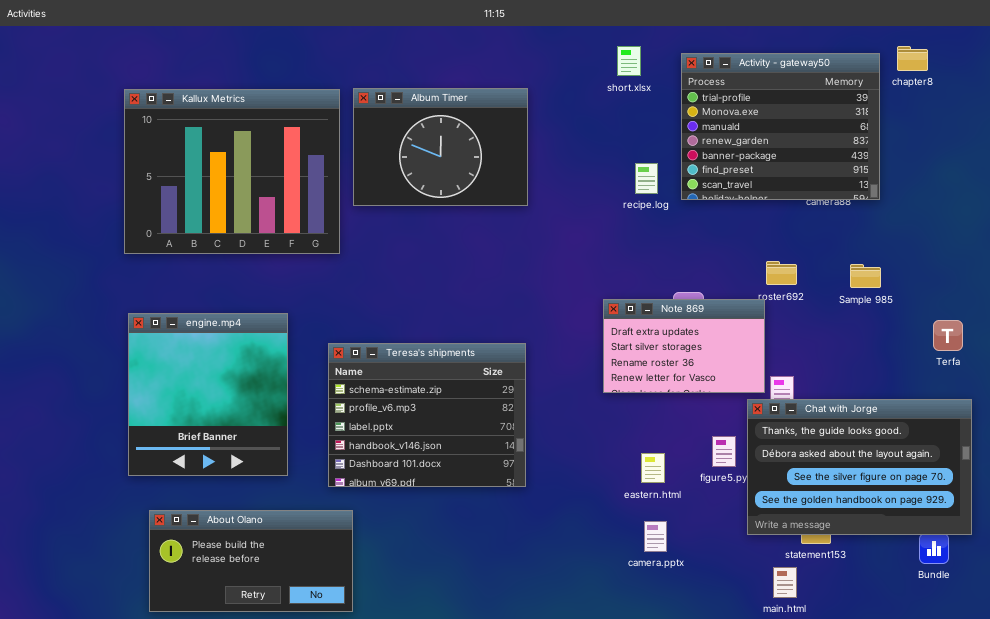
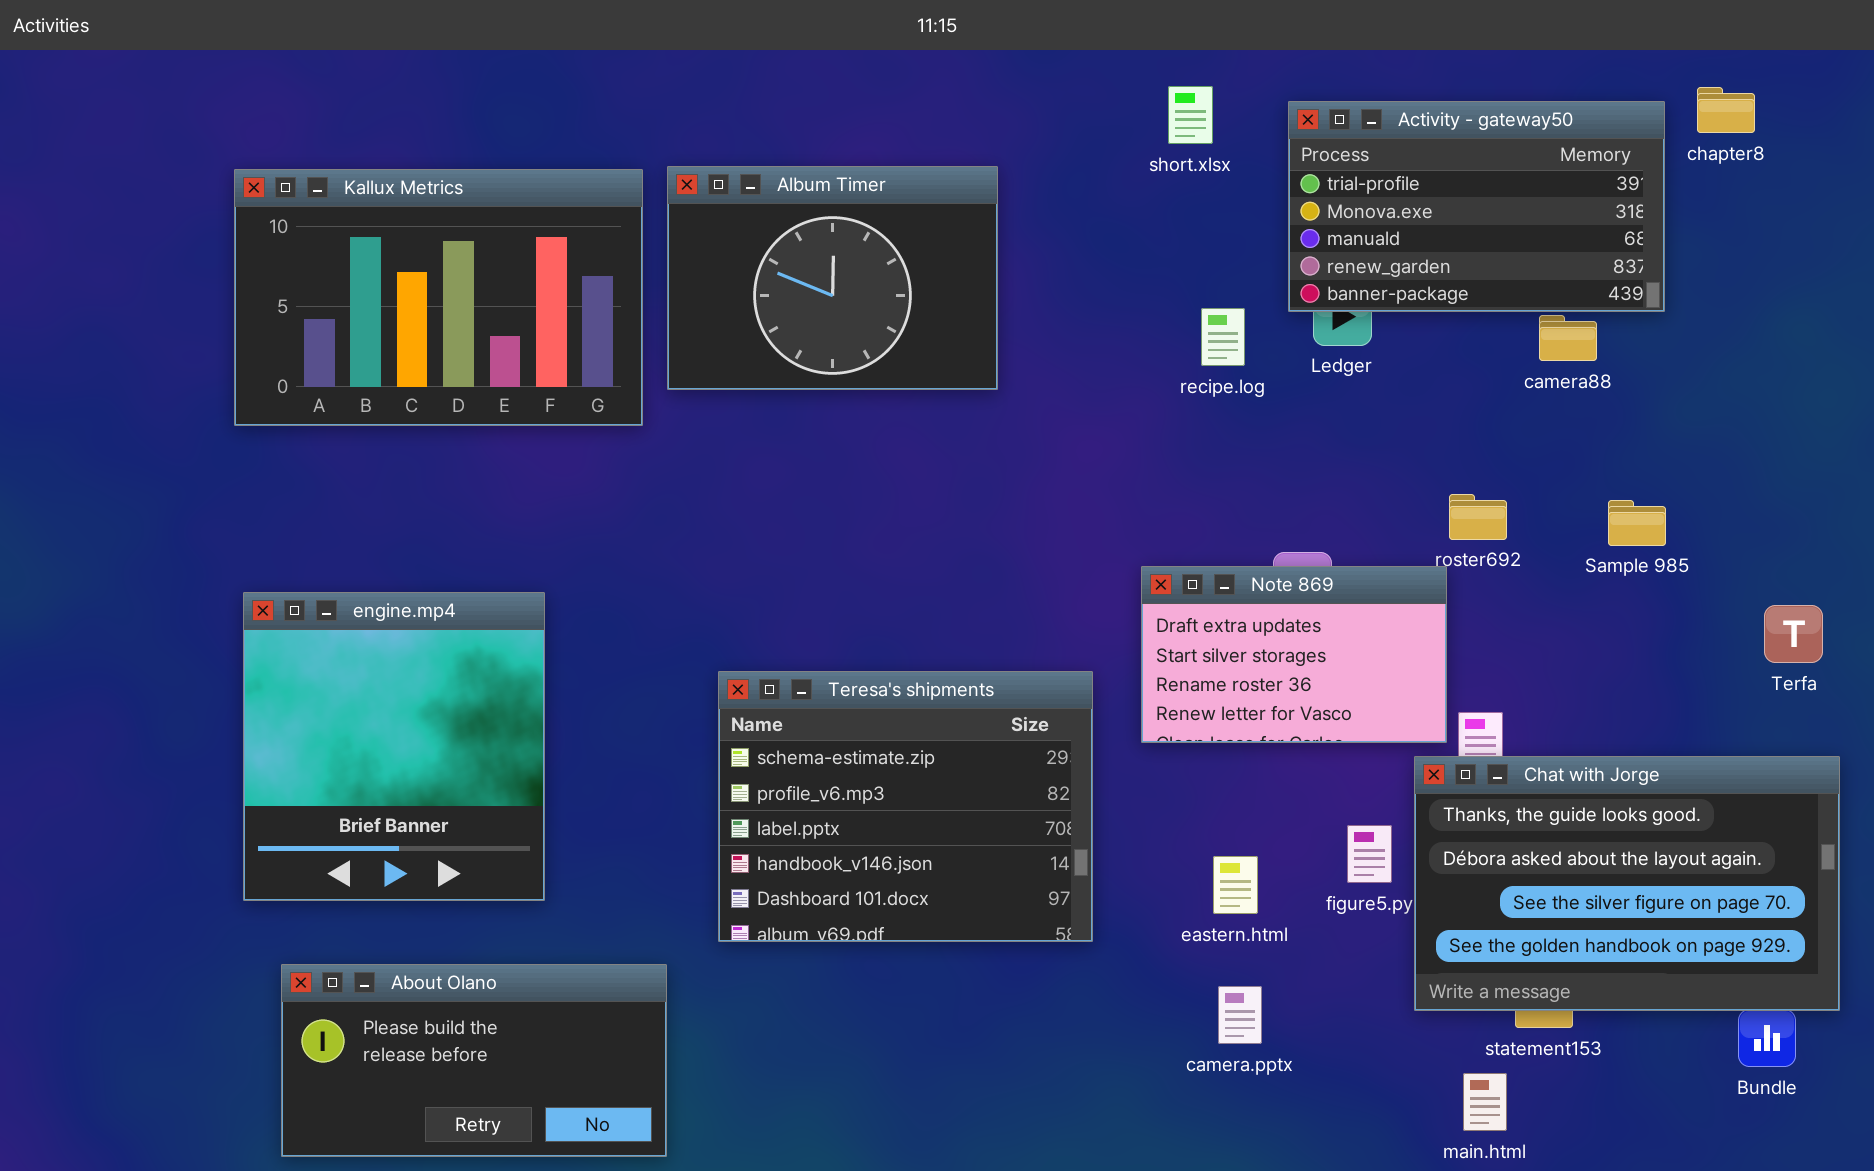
Activity - gateway50: [681,53,880,200] -> [1288,101,1665,312], resized
Kallux Metrics: [124,89,340,254] -> [234,169,643,426], resized
Teresa's shipments: [328,343,526,487] -> [718,671,1093,942], moved

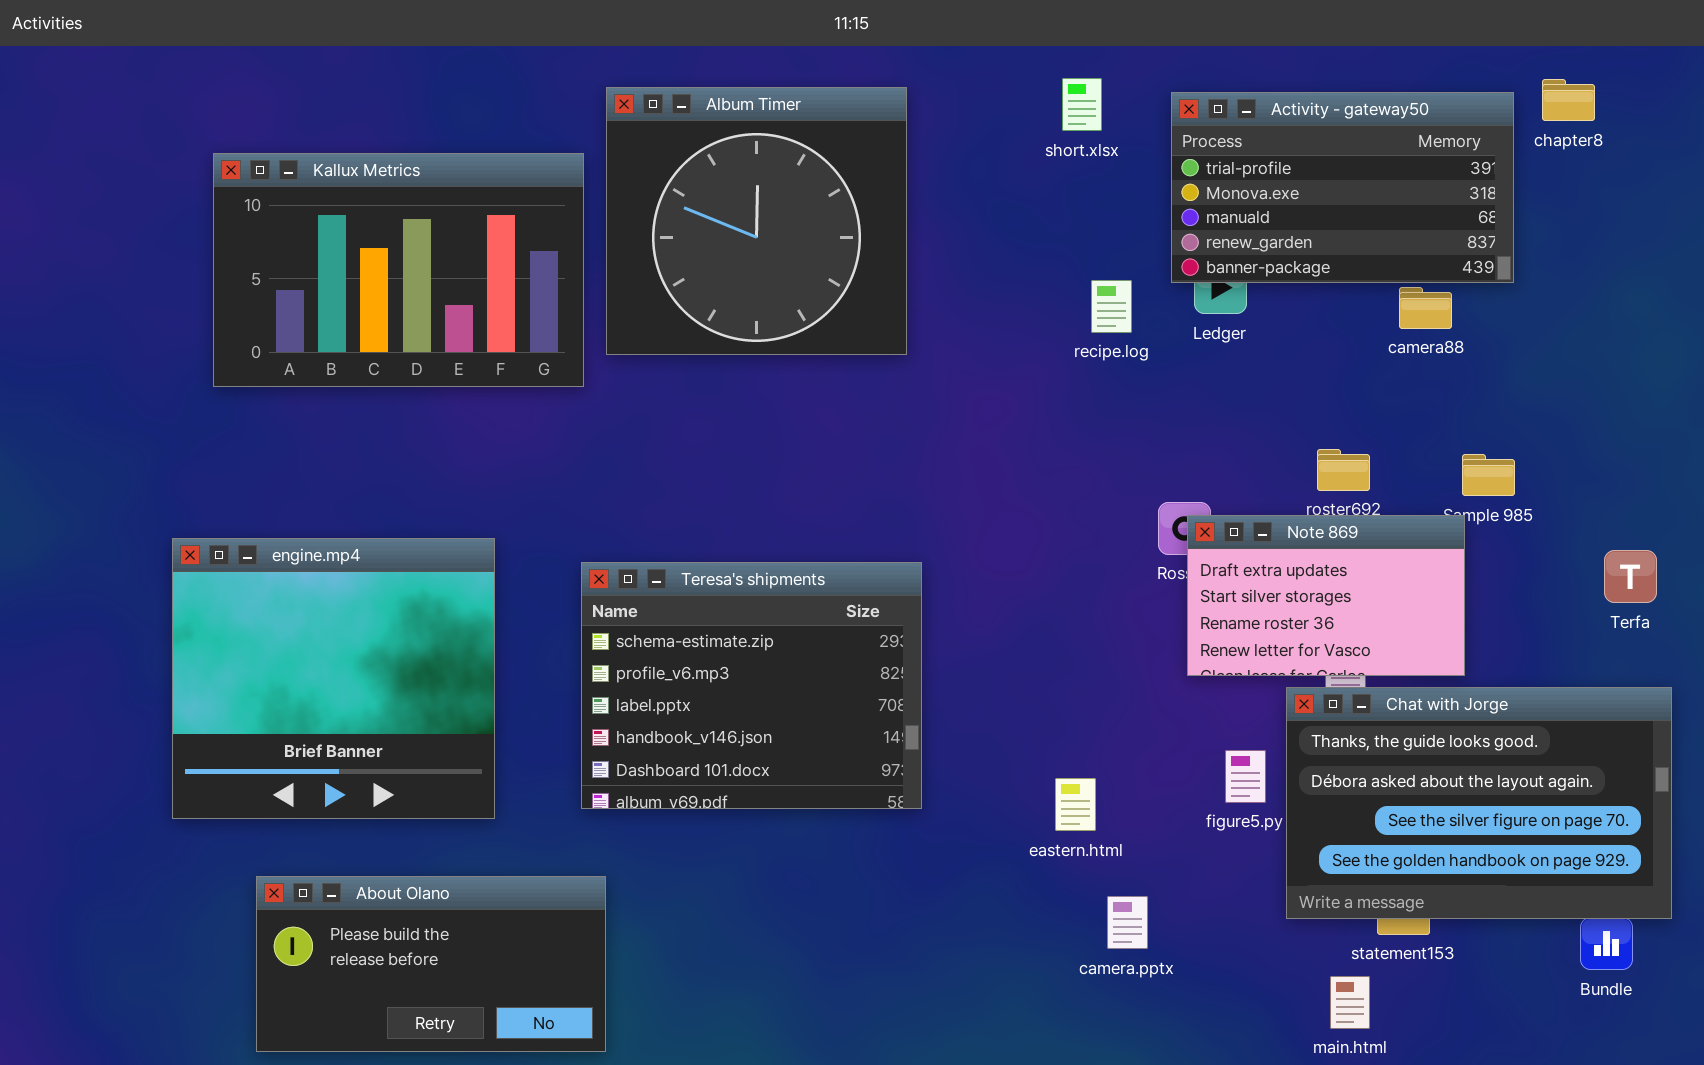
Album Timer: [667,166,998,390] -> [606,87,907,355], resized
Note 869: [1141,566,1447,743] -> [1187,515,1465,676], moved
engine.mp4: [243,592,545,901] -> [172,538,495,819], resized
Teresa's shipments: [718,671,1093,942] -> [581,562,922,809], moved
eastern.html: [1213,856,1258,914] -> [1055,778,1096,831], moved

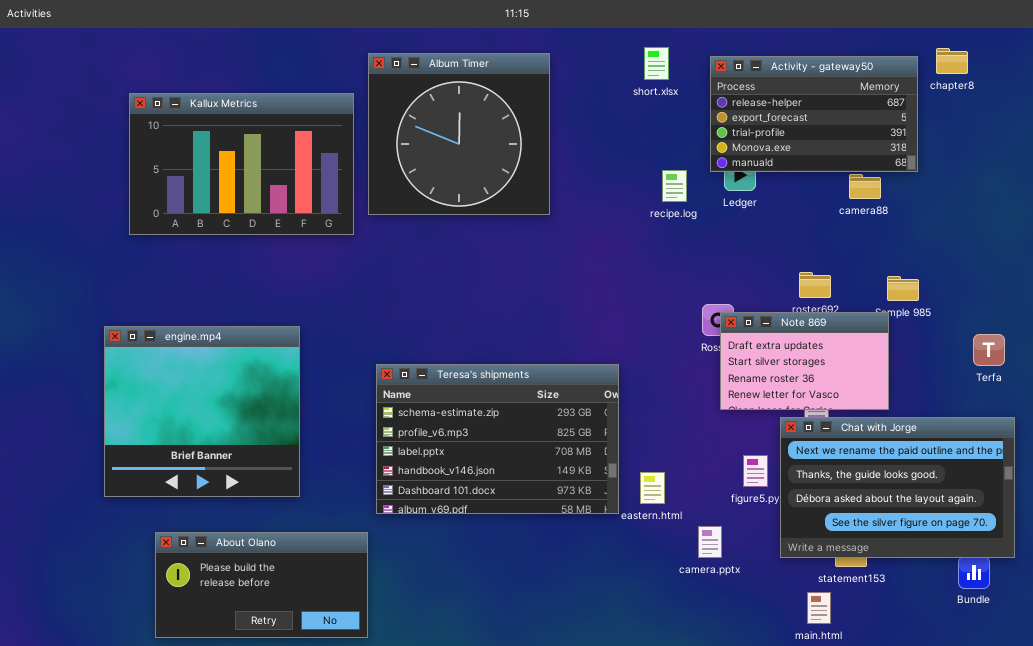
Activity - gateway50: [1171,92,1514,283] -> [710,56,918,172], scrolled up 2 rows
Teresa's shipments: [581,562,922,809] -> [376,364,619,514], moved, resized
Chat with Jorge: [1286,687,1672,919] -> [780,417,1015,558], scrolled up 1 row
camera.pptx: [1107,896,1148,949] -> [698,526,722,558], moved

